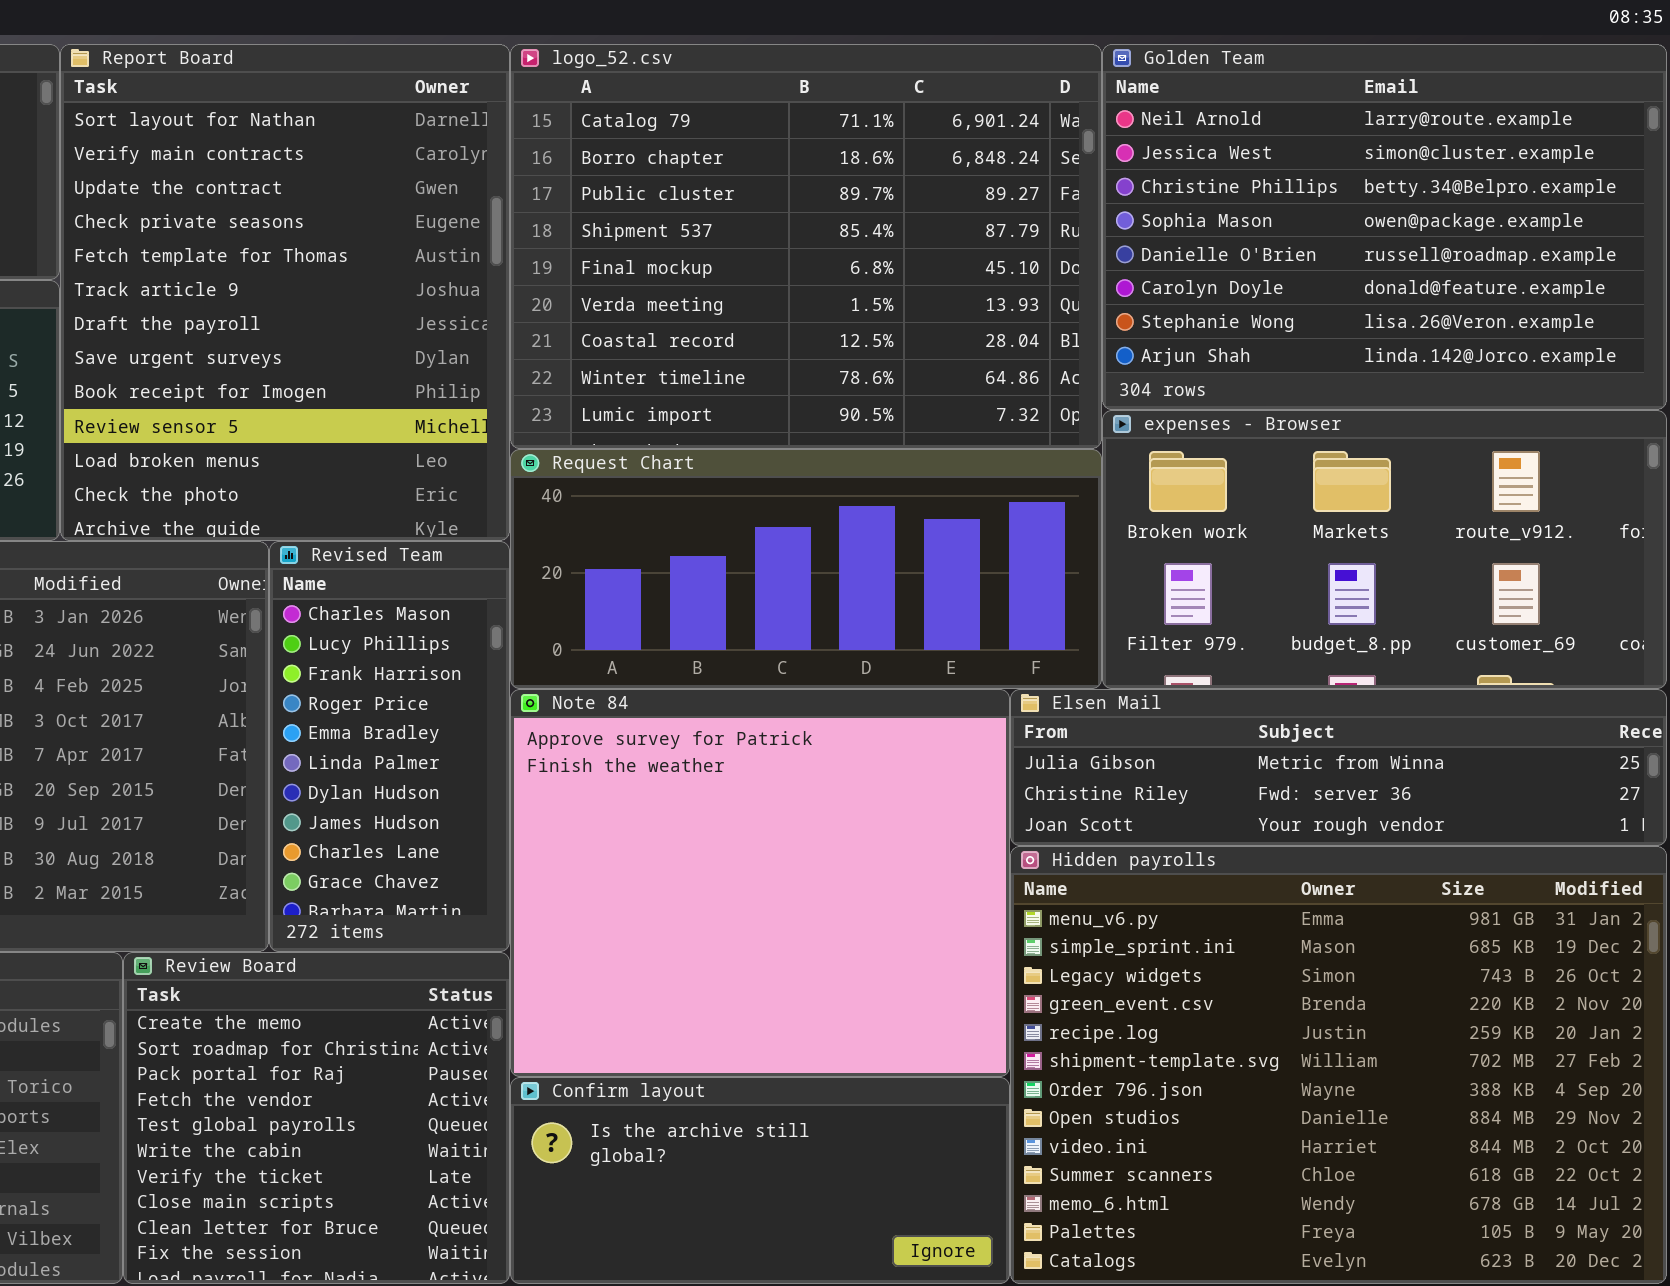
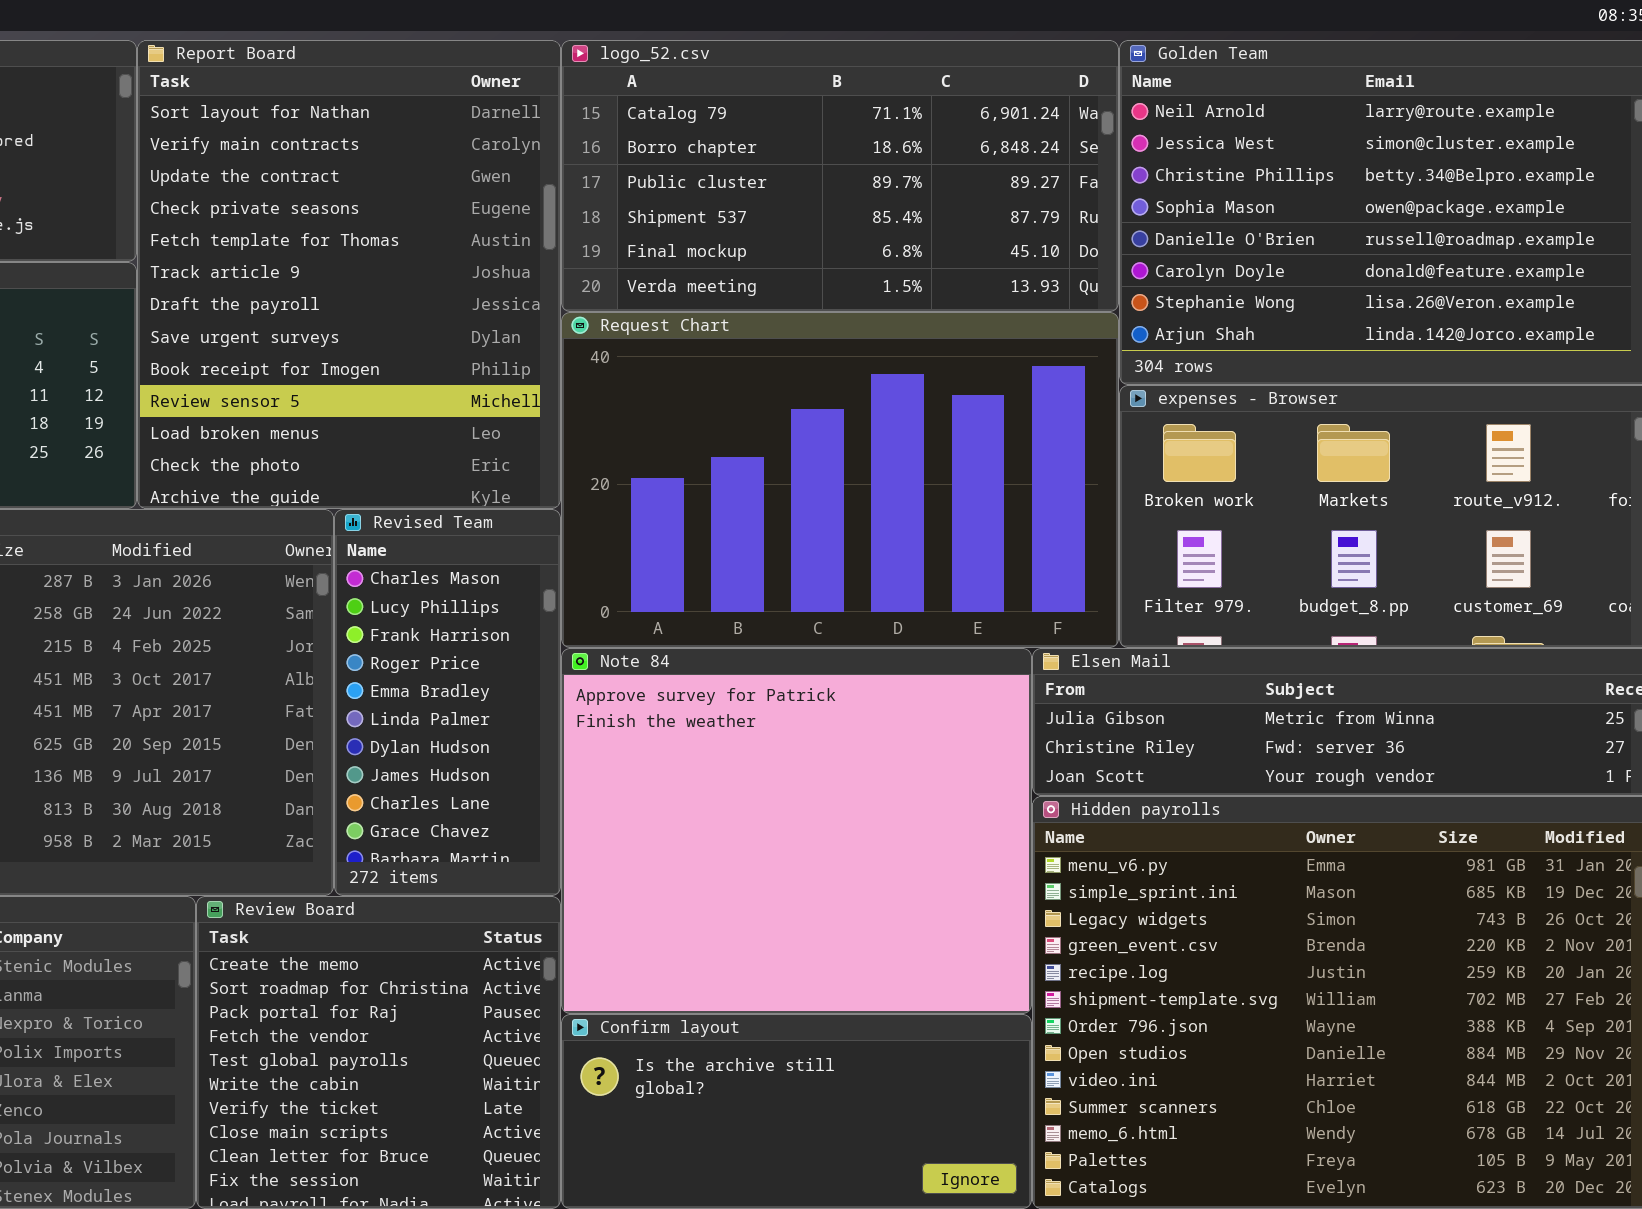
logo_52.csv: [510,44,1102,449] -> [561,40,1119,312], resized
Request Chart: [510,449,1102,689] -> [561,312,1119,648], resized

